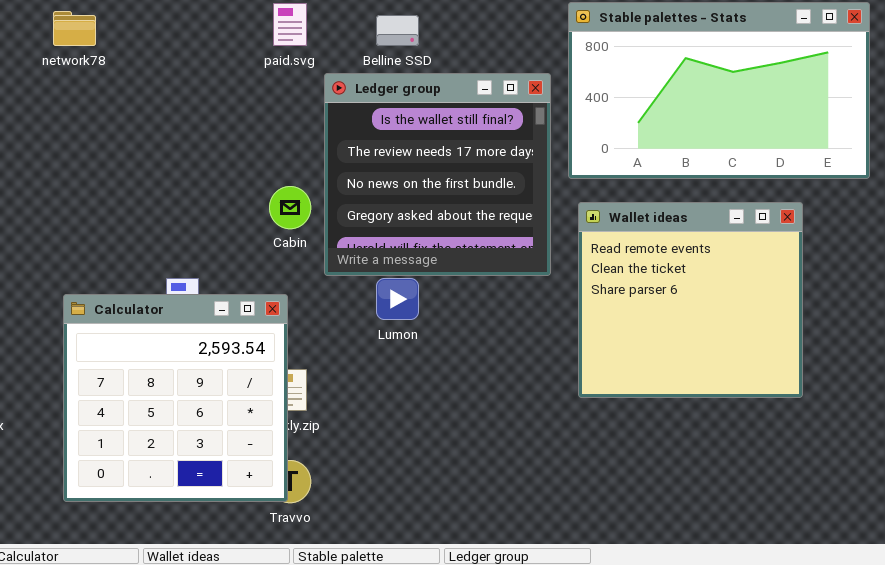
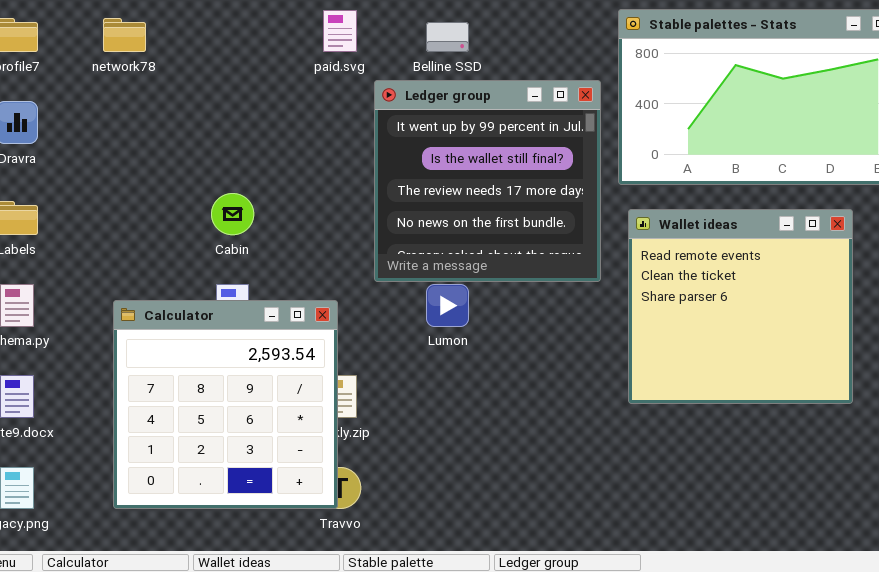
Ledger group: [324,73,551,276] -> [374,80,601,282], scrolled up 1 row
Cabin: [269,186,311,229] -> [211,193,254,235], moved

